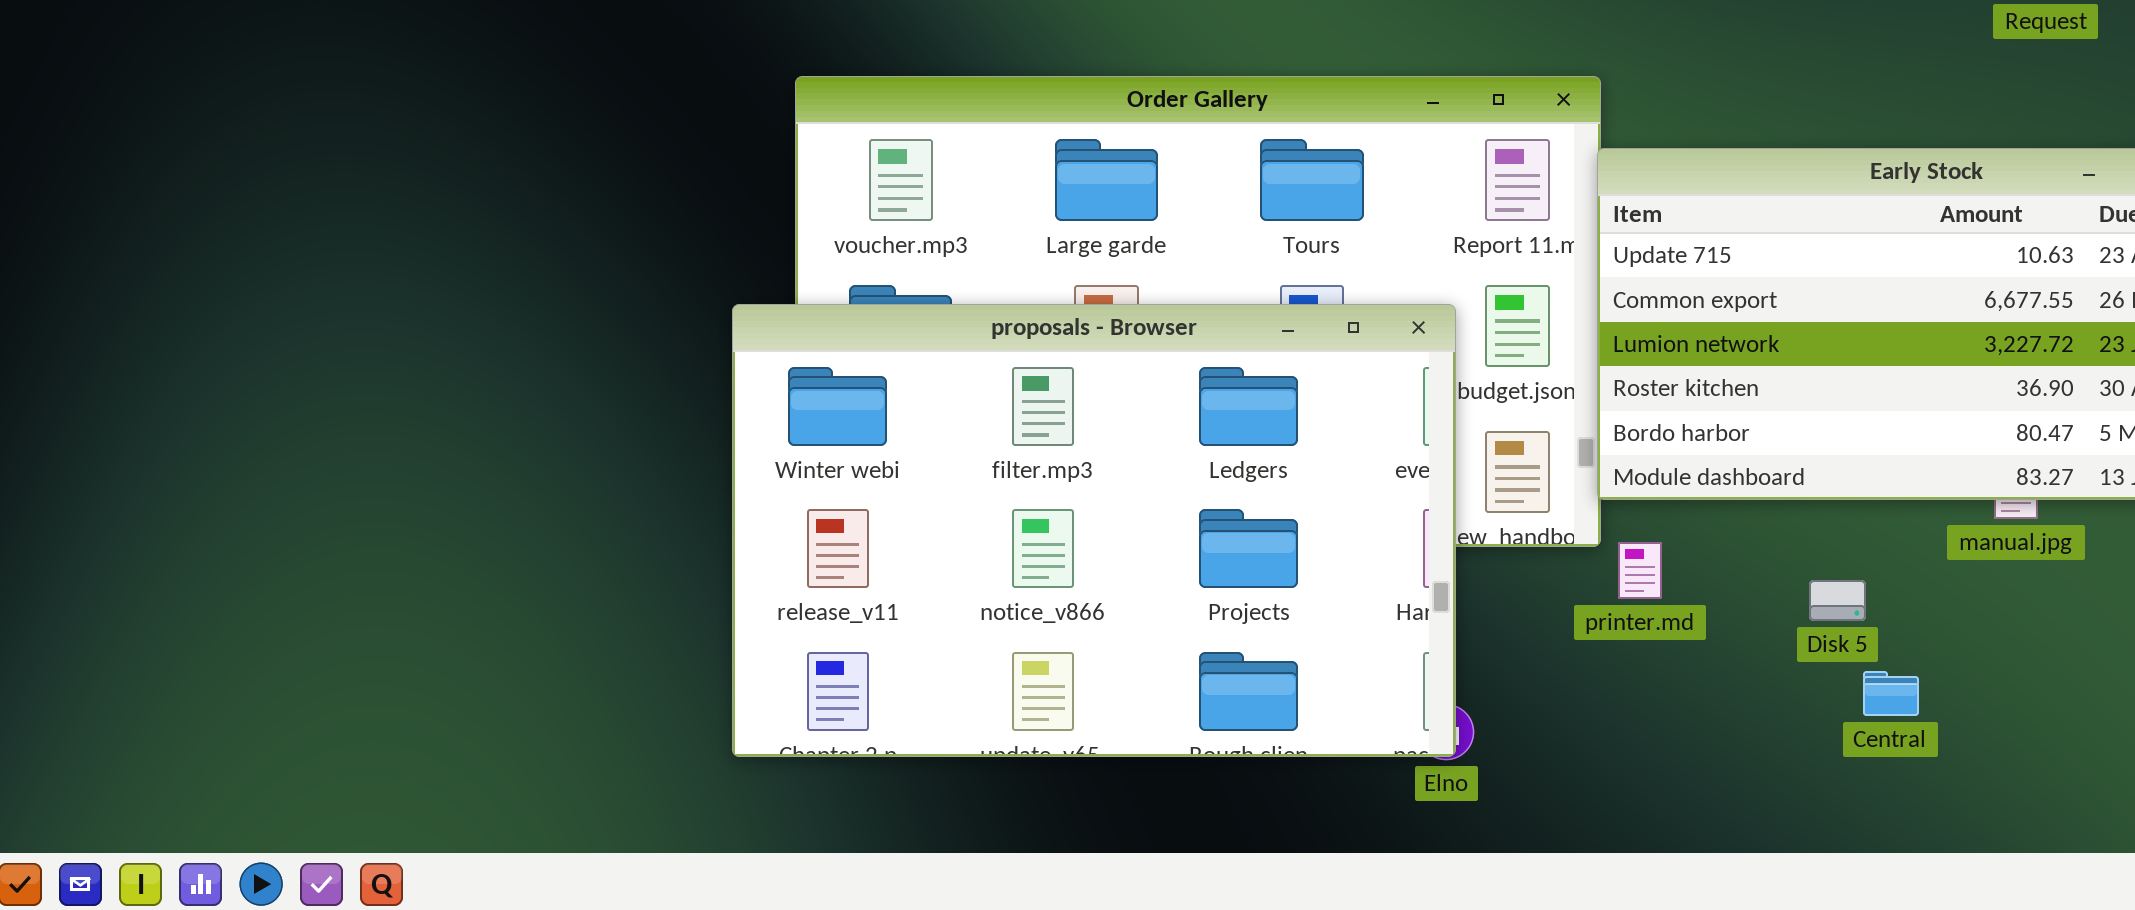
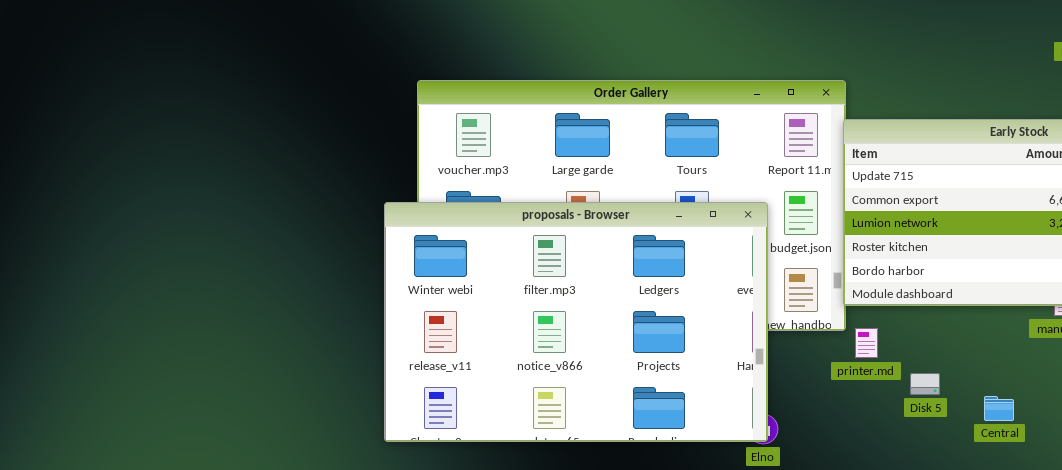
Disk 5: [1809,580,1866,621] -> [910,373,940,395], moved

